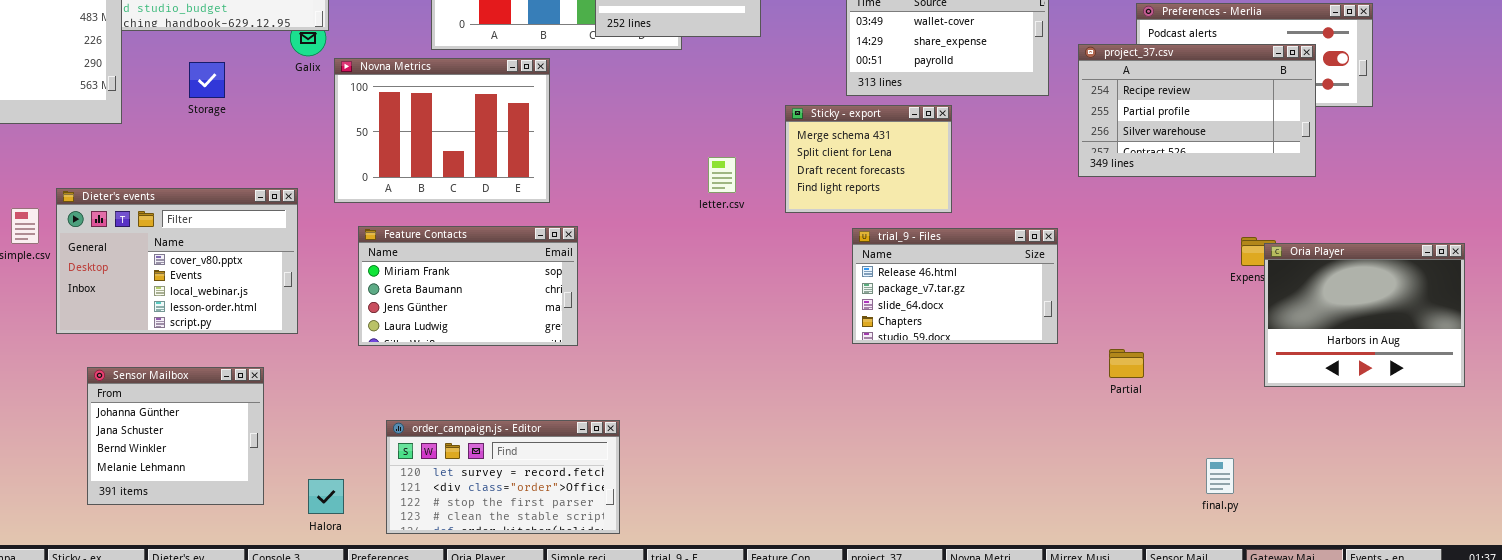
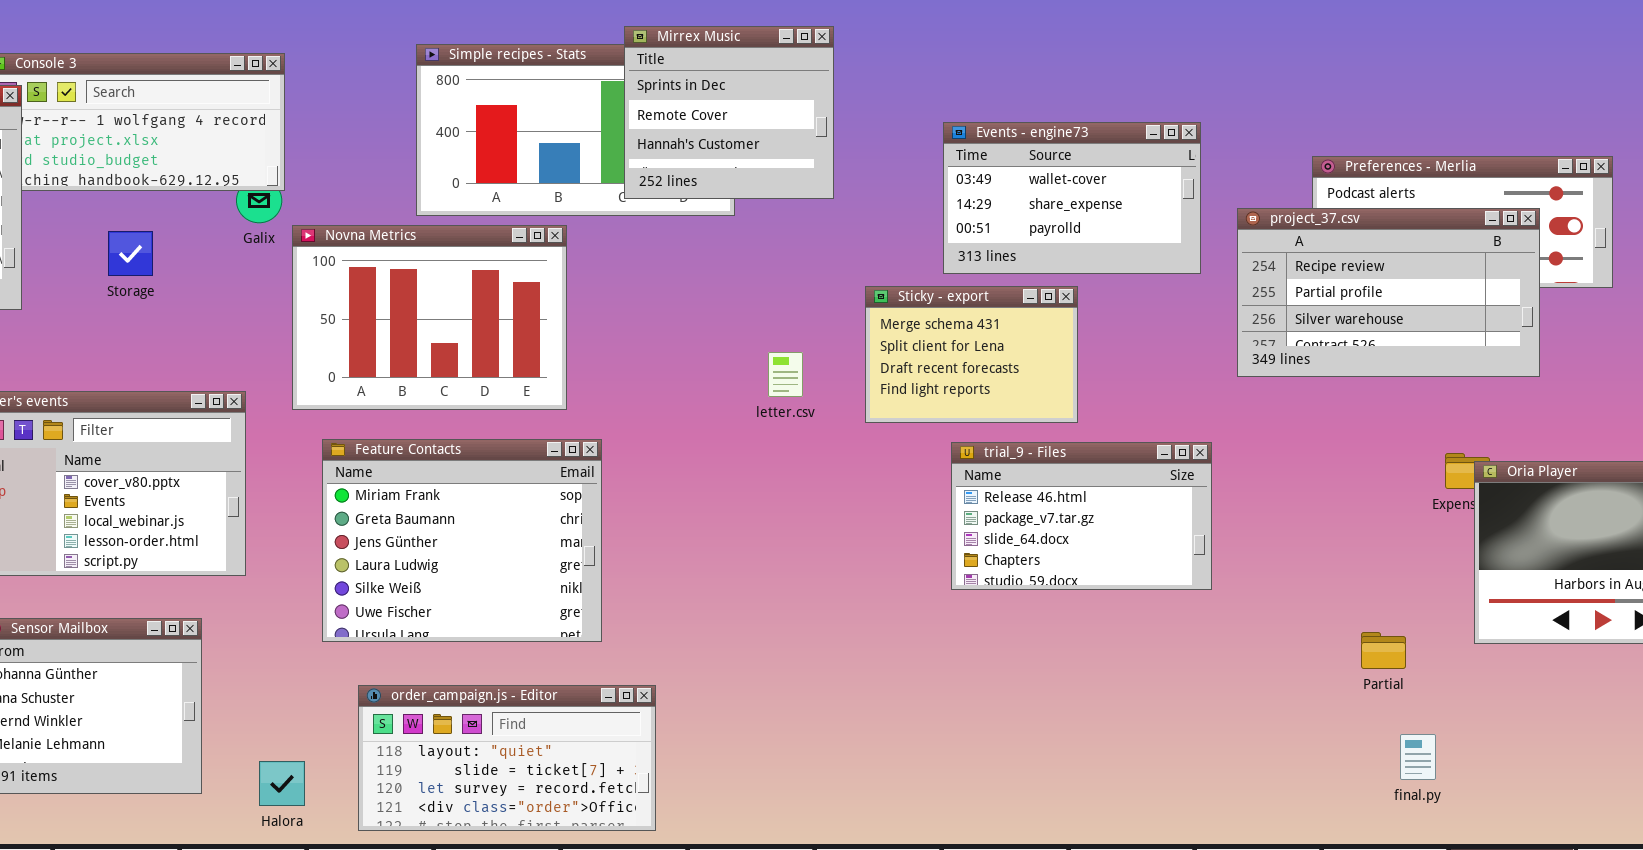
Feature Contacts: [358,226,578,346] -> [322,439,602,642], resized
Partial: [1109,349,1144,378] -> [1361,632,1406,669], moved
order_campaign.js - Editor: [386,420,620,534] -> [358,685,656,831], scrolled up 2 rows

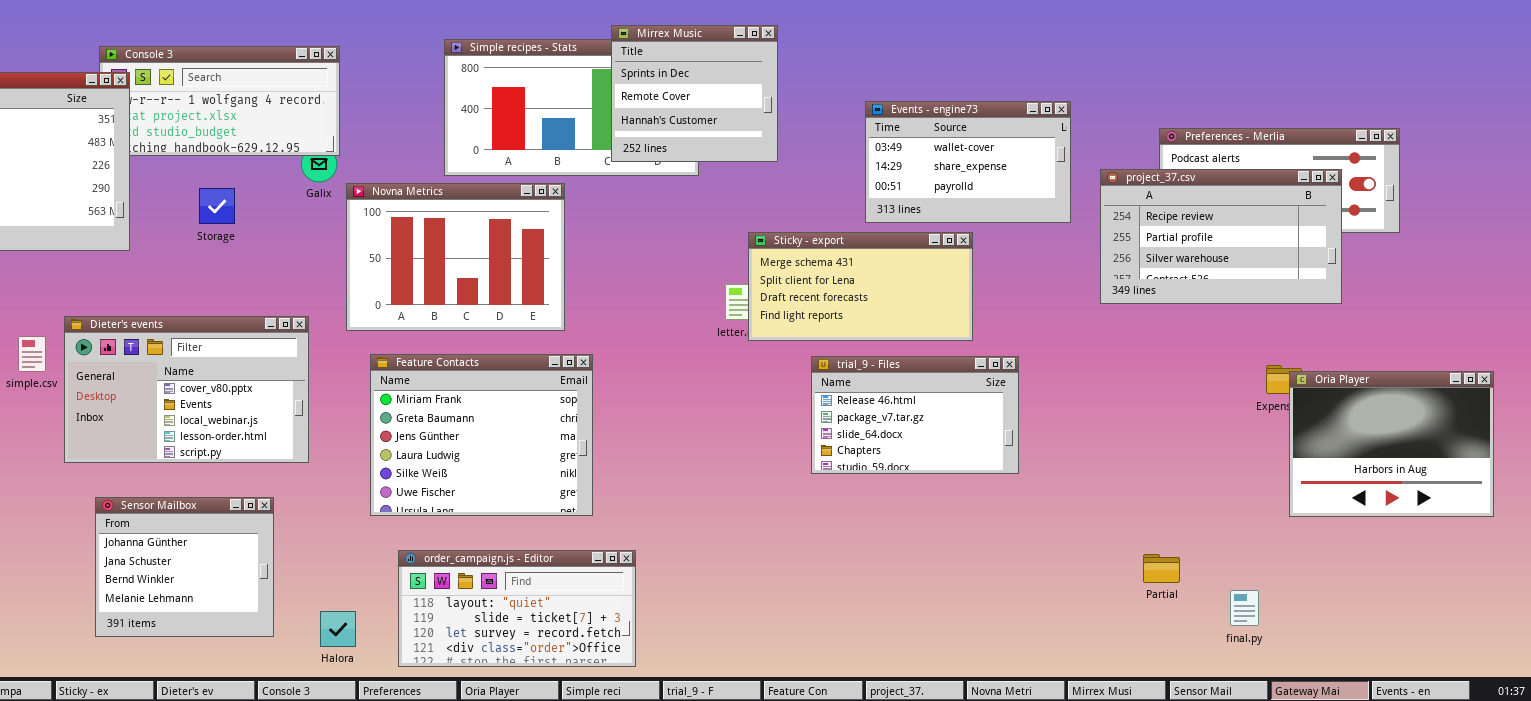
Sticky - export: [865,286,1078,423] -> [748,232,973,341], resized
trial_9 - Files: [951,442,1212,590] -> [811,356,1019,474], moved
Partial: [1361,632,1406,669] -> [1143,554,1180,583], moved

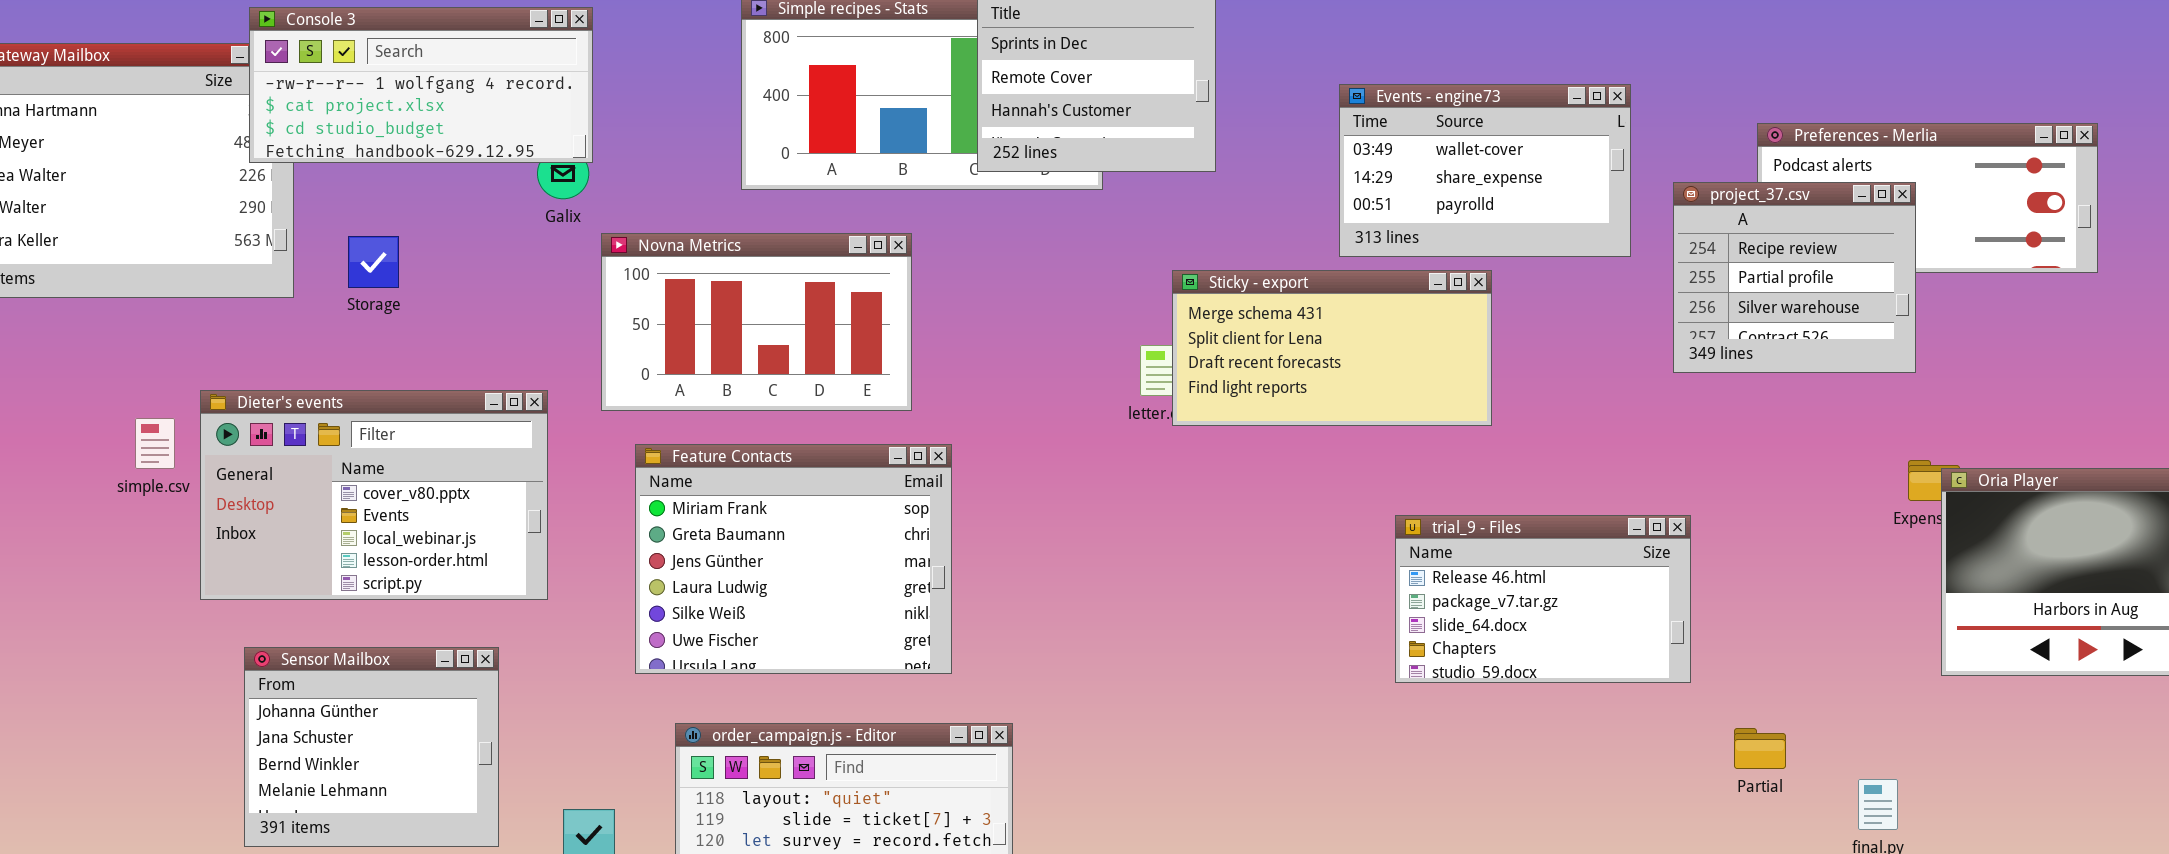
Console 3: [99,46,340,156] -> [249,7,593,163], raised
project_37.csv: [1100,169,1342,304] -> [1673,182,1916,373], resized
Novna Metrics: [346,183,565,331] -> [601,233,912,411], resized
Storage: [199,188,235,224] -> [348,236,399,288], moved
trial_9 - Files: [811,356,1019,474] -> [1395,515,1691,683], moved

